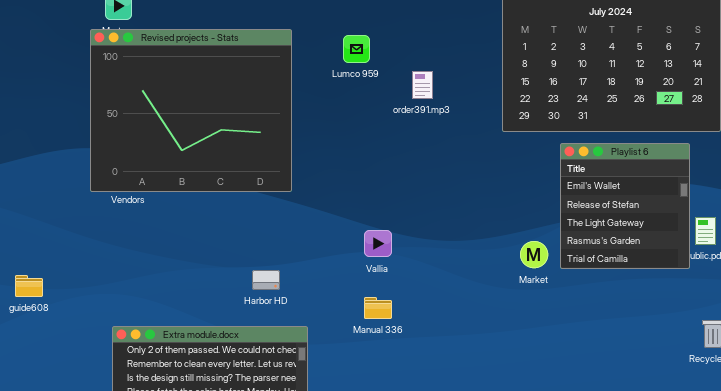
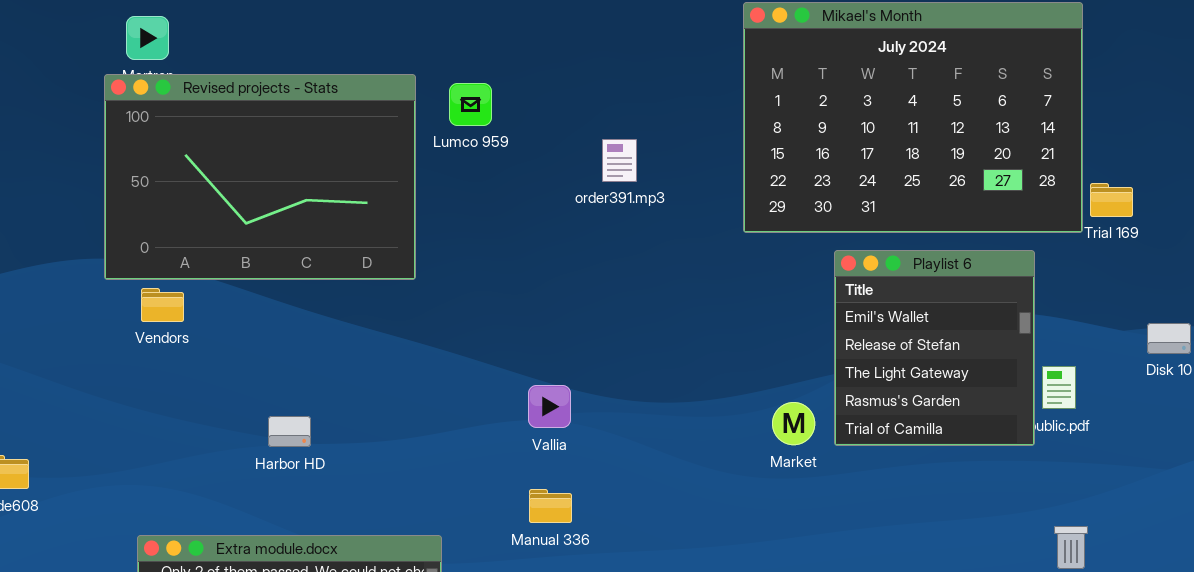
Revised projects - Stats: [90,29,292,192] -> [104,74,416,280], resized
Lumco 959: [343,35,370,63] -> [449,83,492,126], moved
Harbor HD: [252,270,280,290] -> [268,416,311,447], moved

